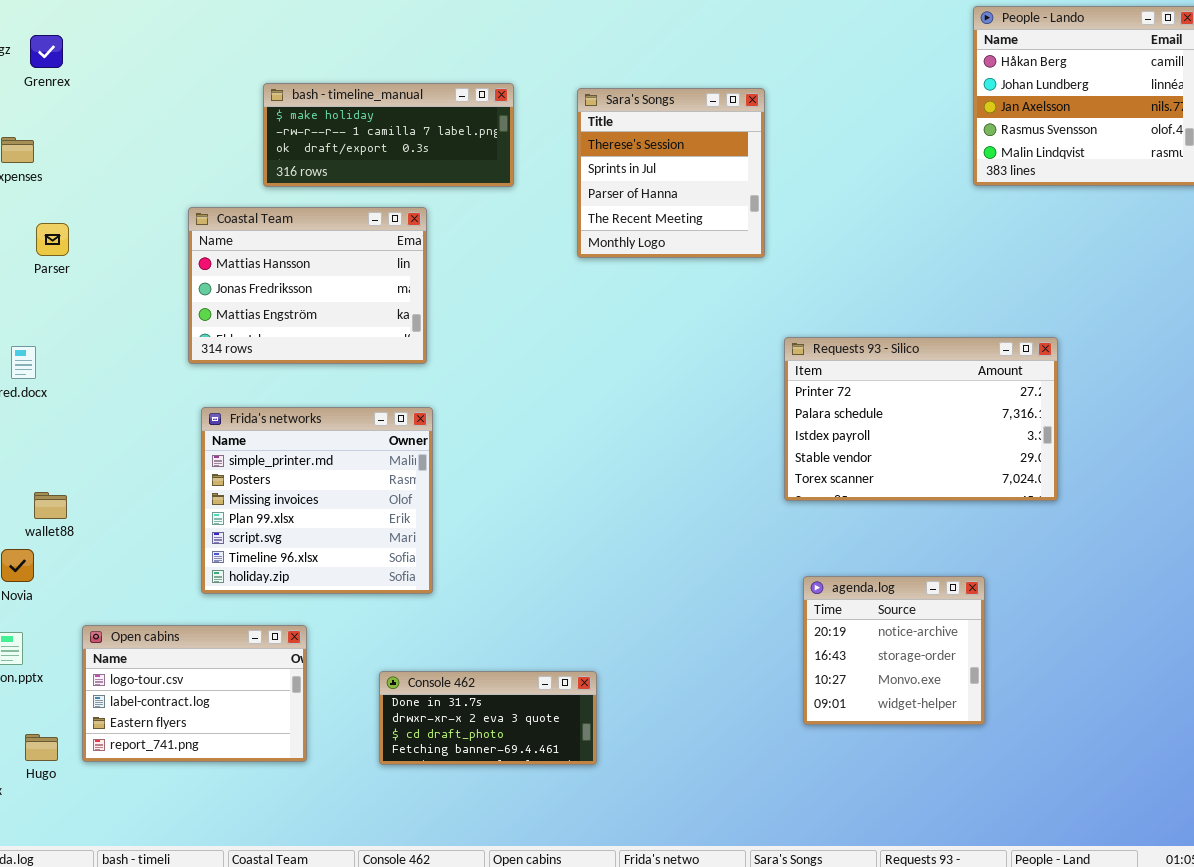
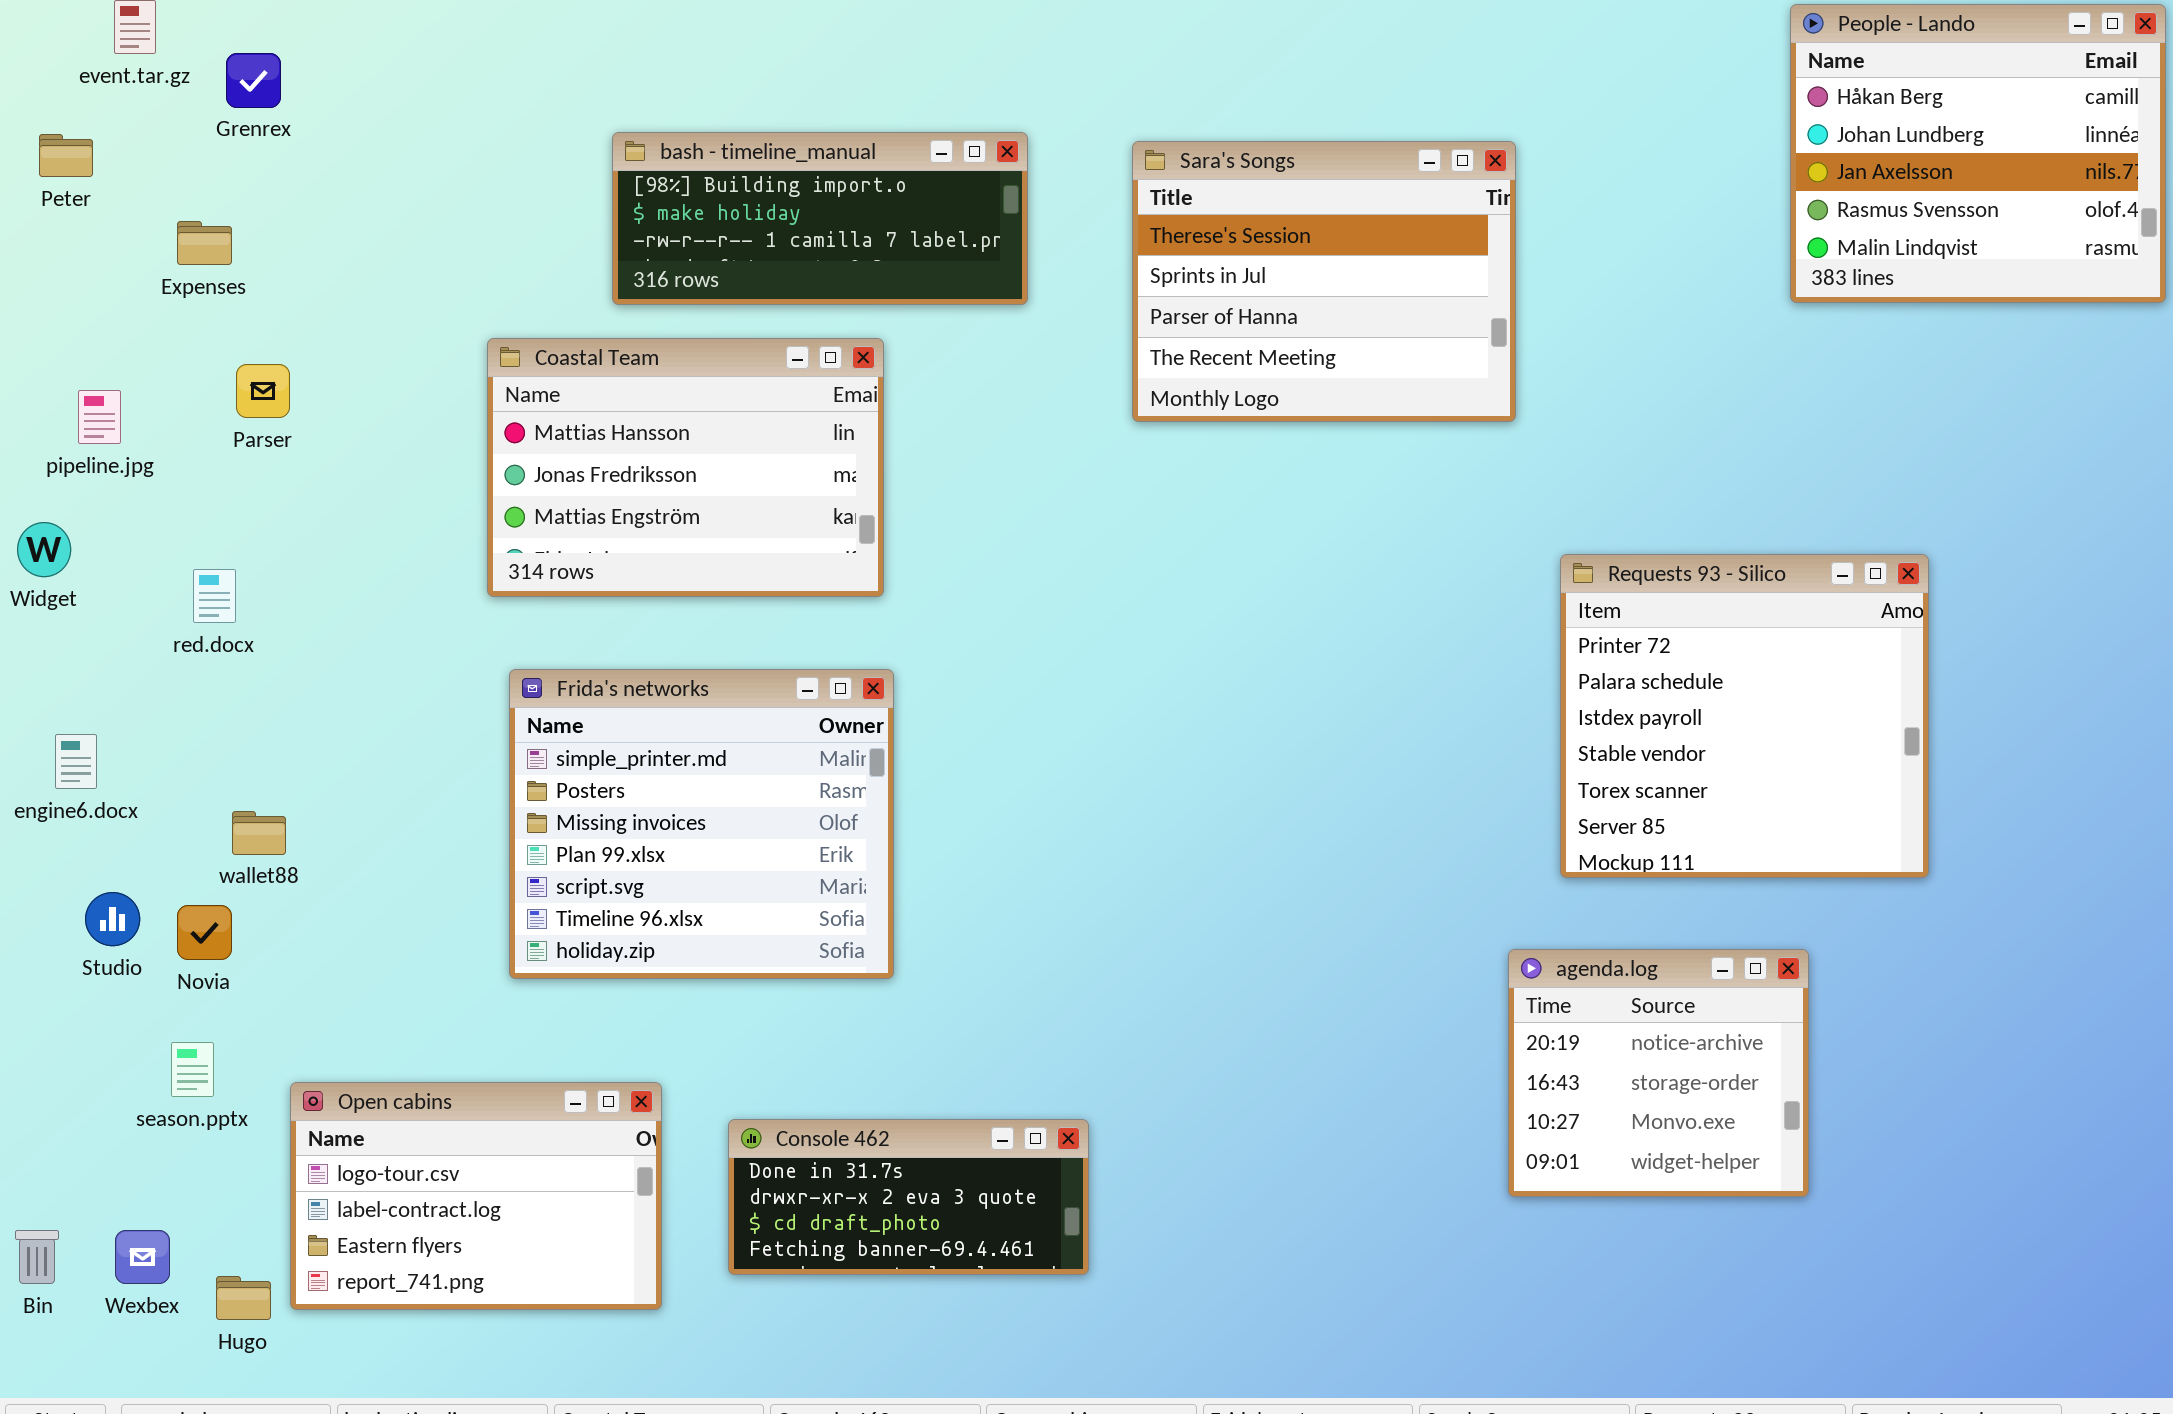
bash - timeline_manual: [263,83,514,187] -> [612,132,1028,305], scrolled up 1 row
Sara's Songs: [577,88,765,258] -> [1132,141,1516,422], resized
Requests 93 - Silico: [784,337,1058,501] -> [1560,554,1929,878], resized
Open cabins: [82,625,307,762] -> [290,1082,662,1310], moved
Console 462: [379,671,597,765] -> [728,1119,1089,1275], moved
Hugo: [25,734,58,761] -> [216,1276,271,1320], moved

